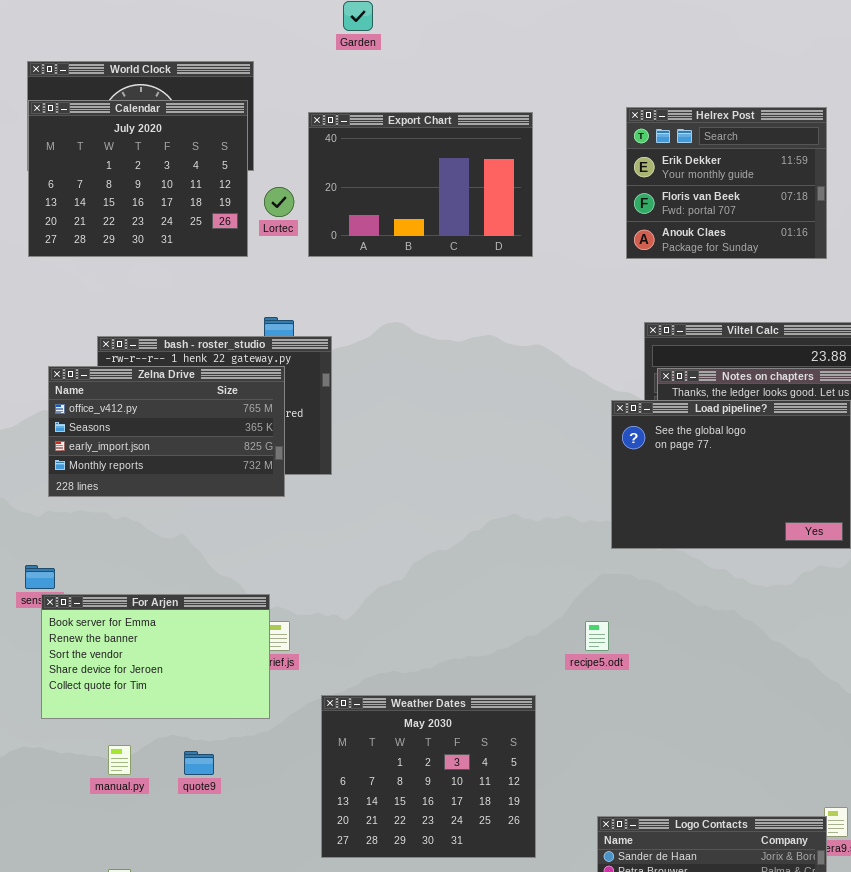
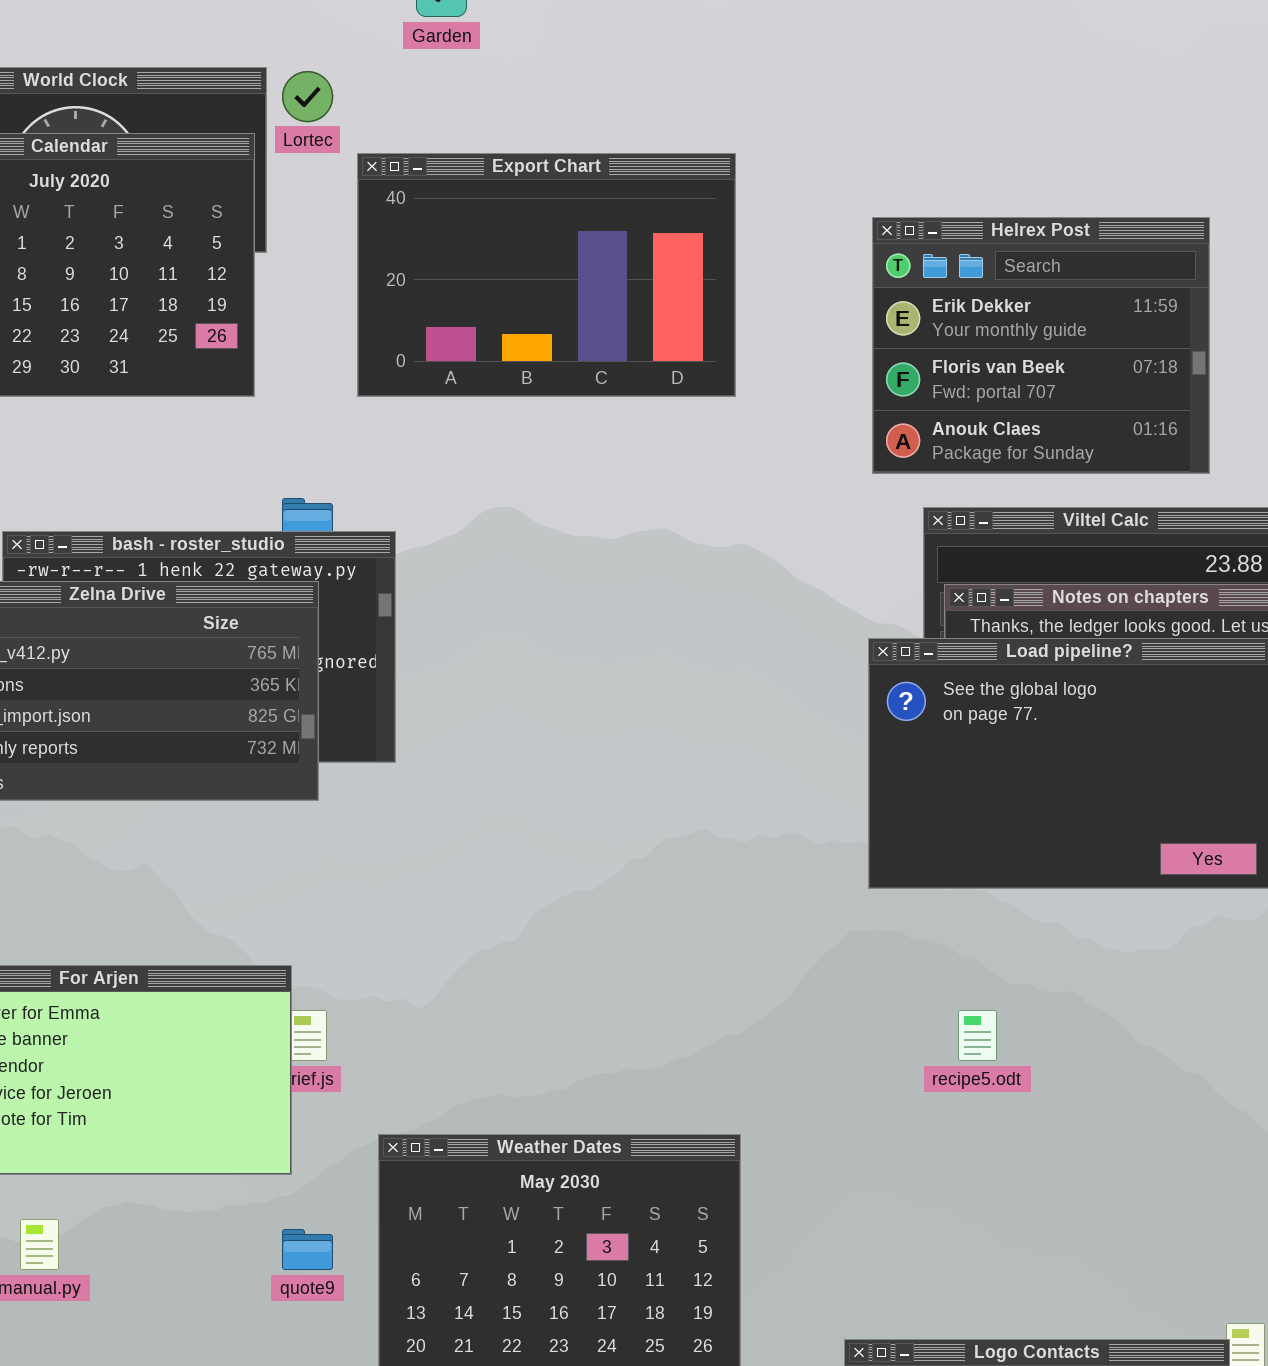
Helrex Post: [626,107,827,259] -> [872,217,1210,474], moved
Lortec: [264,187,294,217] -> [282,71,333,122], moved
recipe5.odt: [585,621,609,651] -> [958,1010,997,1061], moved
quote9: [184,751,214,775] -> [282,1229,333,1270], moved

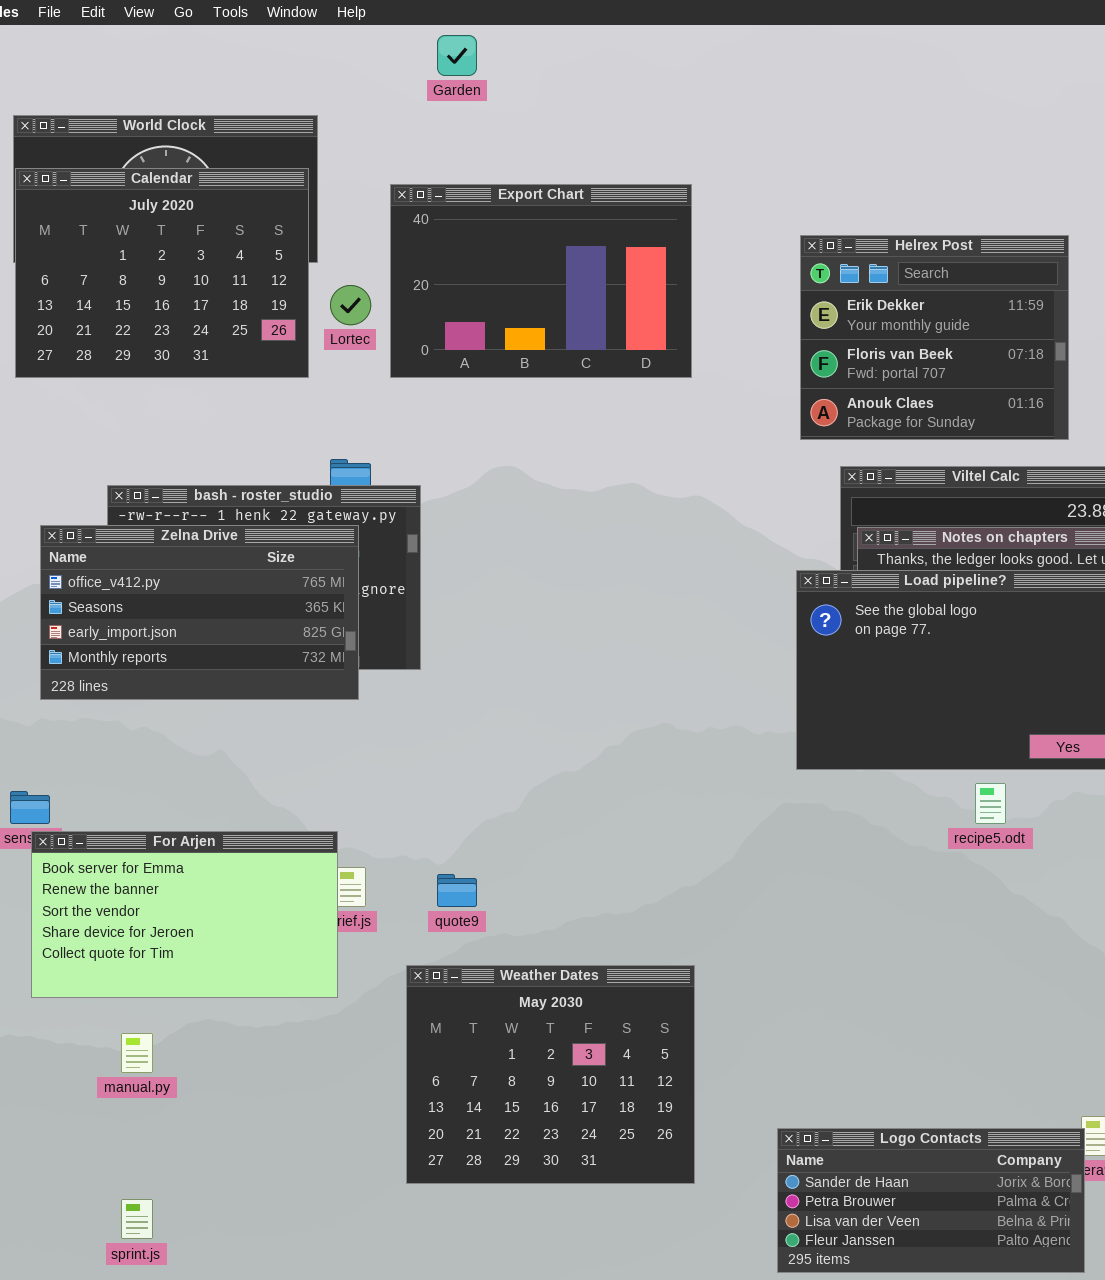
Lortec: [282,71,333,122] -> [330,285,371,325], moved
recipe5.odt: [958,1010,997,1061] -> [975,783,1006,824], moved
quote9: [282,1229,333,1270] -> [437,874,477,907], moved

